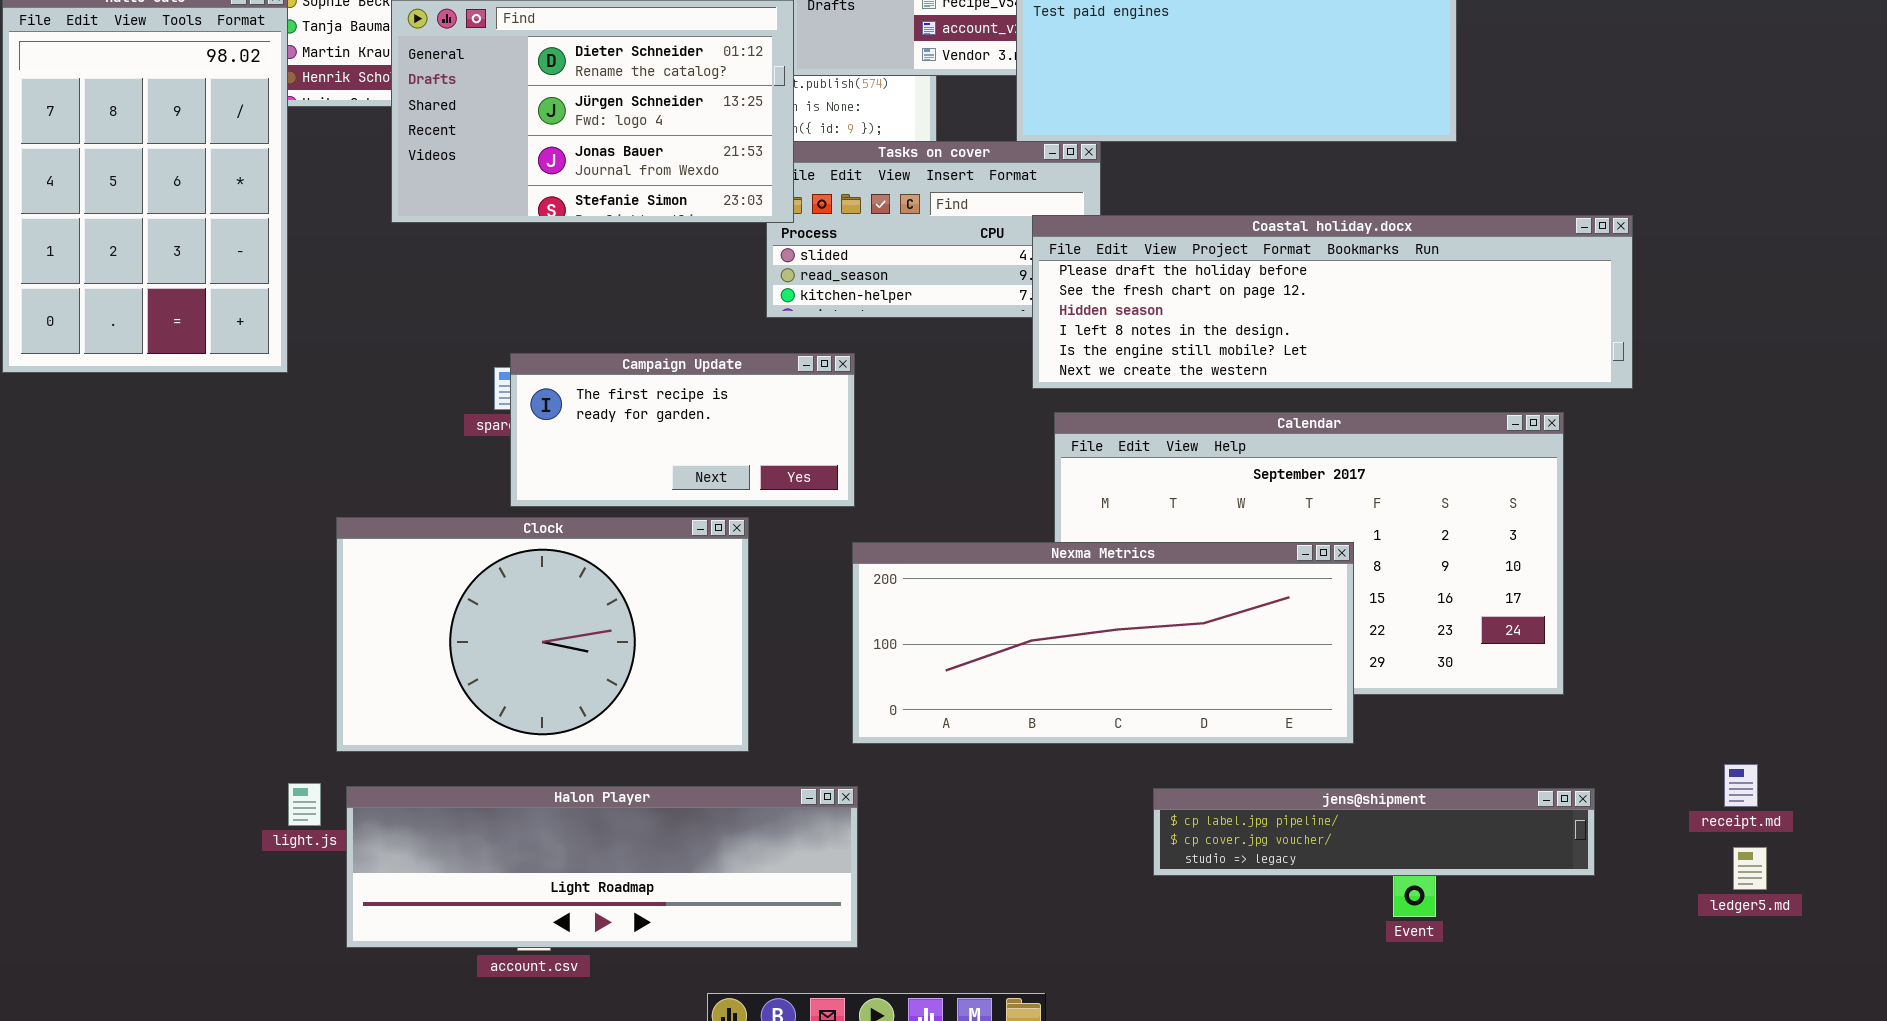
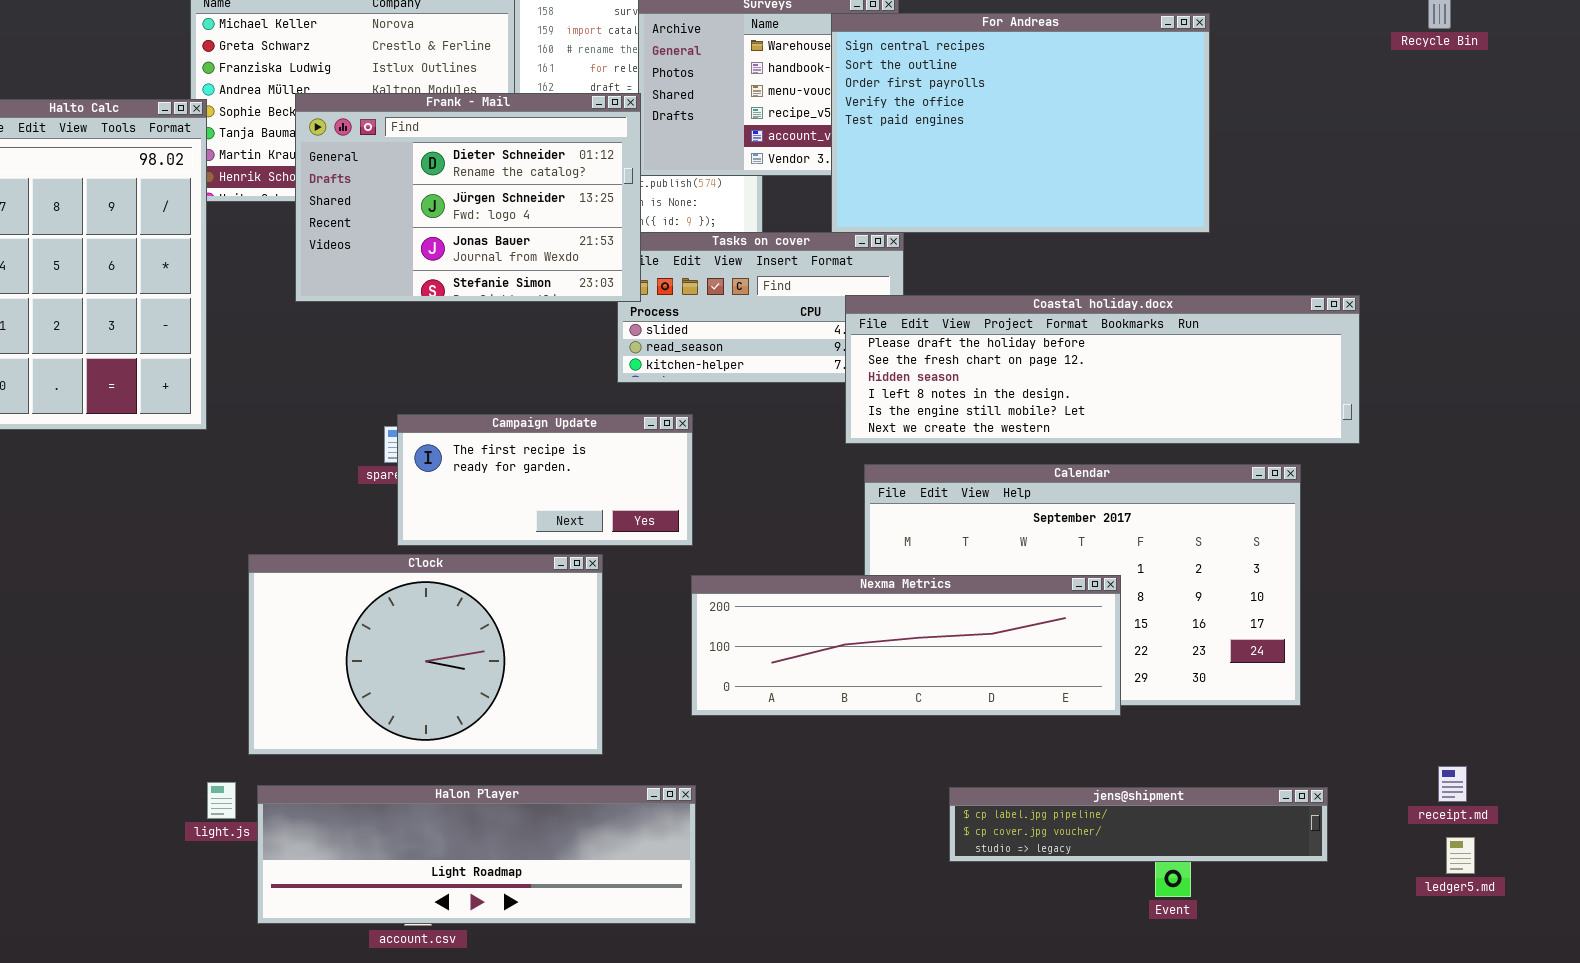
Nexma Metrics: [852,542,1354,744] -> [691,575,1121,716], resized

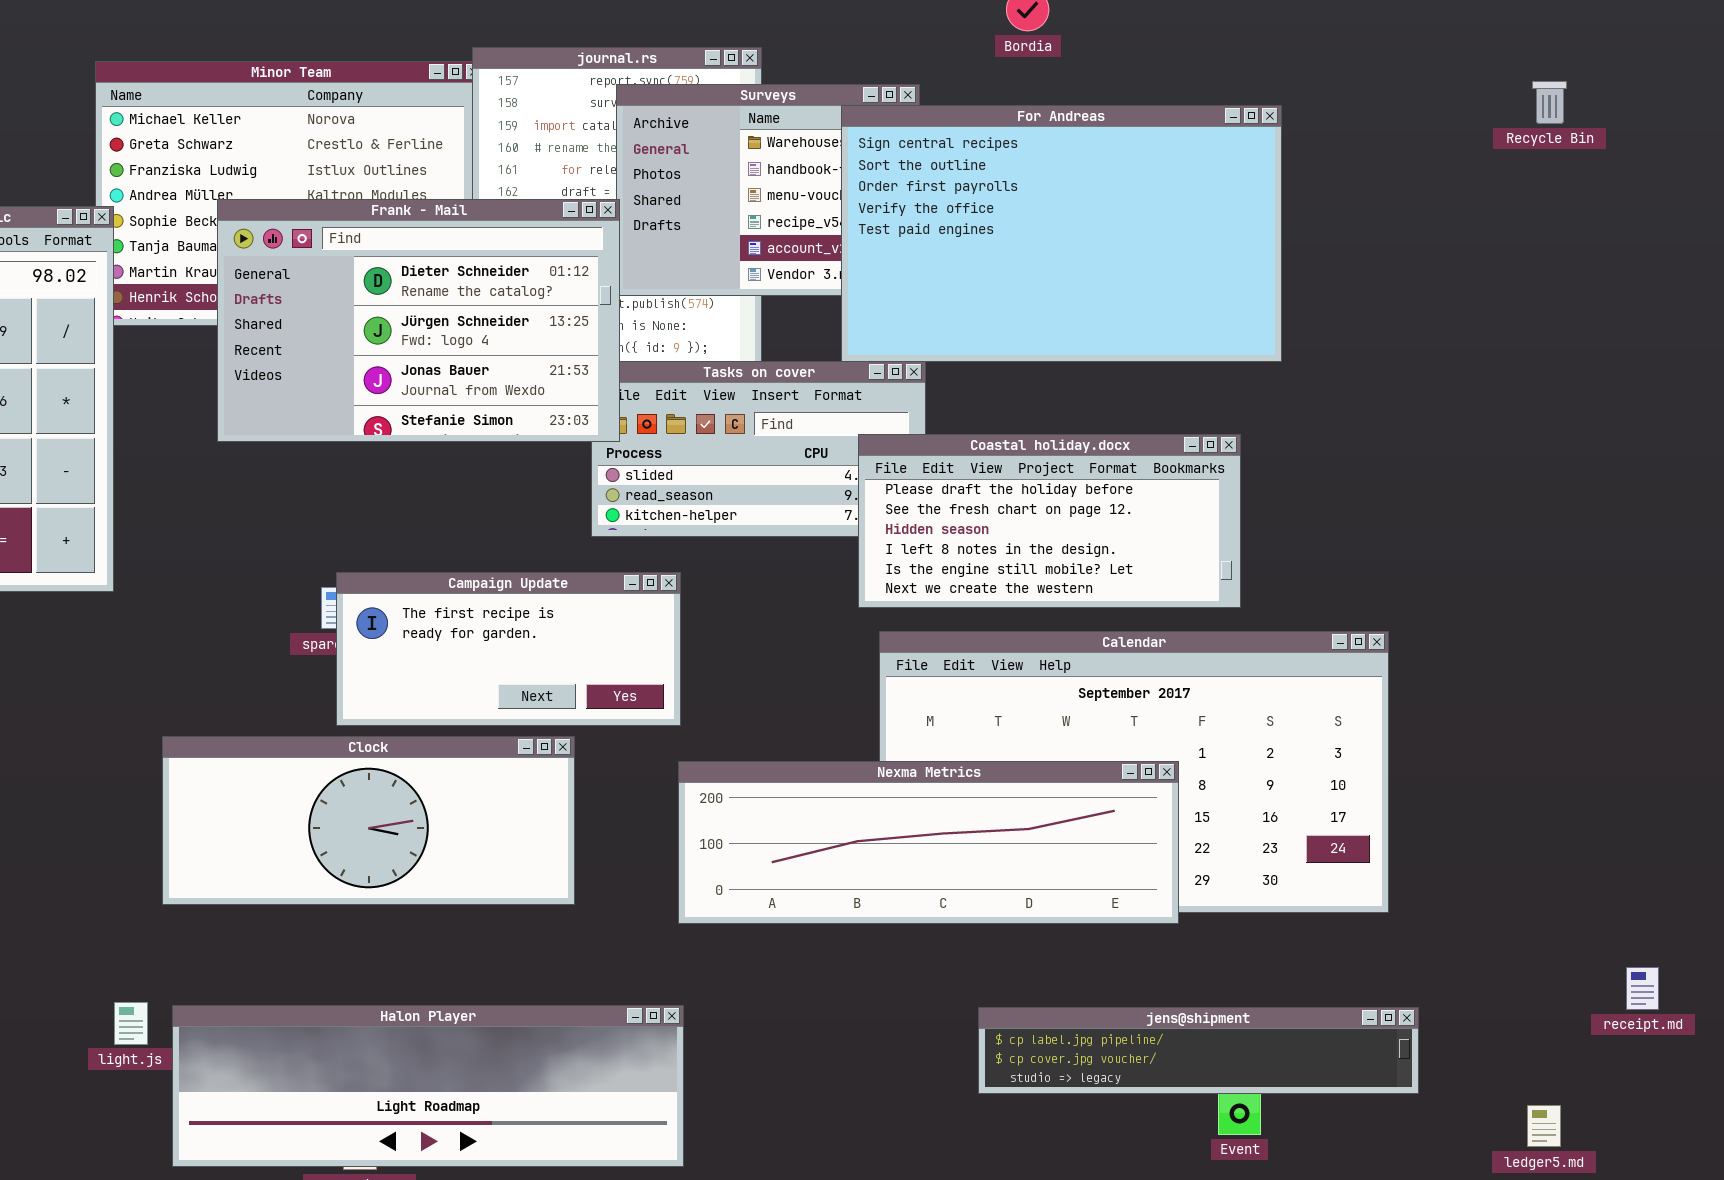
Coastal holiday.docx: [845,295,1360,444] -> [858,434,1241,608], resized
Clock: [248,554,603,755] -> [162,736,575,905], resized
receipt.md: [1438,766,1467,802] -> [1626,967,1659,1010], moved
ledger5.md: [1446,837,1475,874] -> [1527,1105,1561,1147], moved

